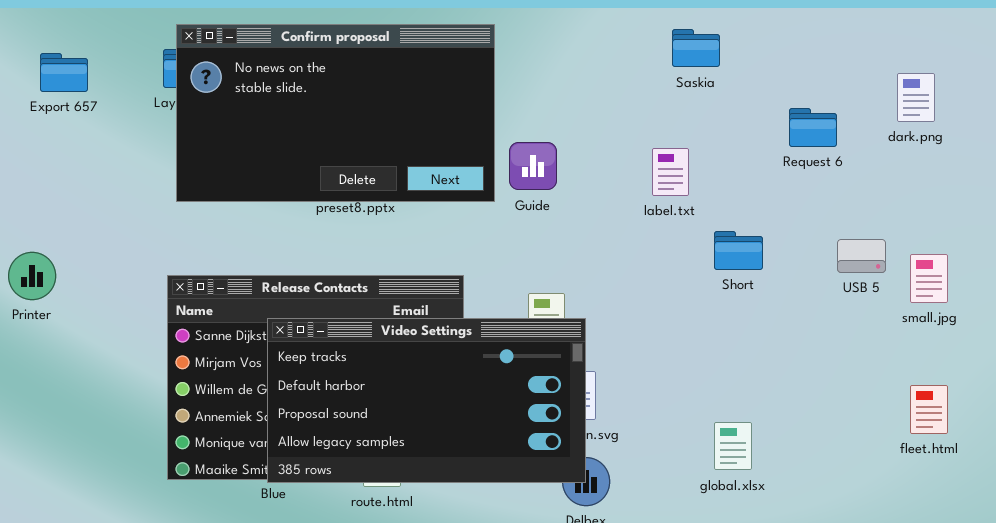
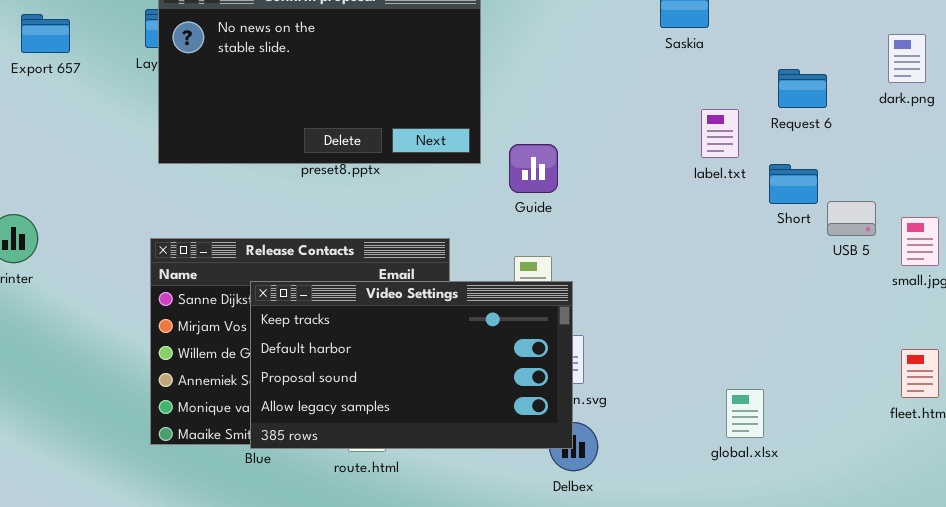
Guide: [509,142,557,190] -> [509,144,558,193], moved
label.txt: [652,148,689,196] -> [701,109,739,158], moved
Short: [714,231,763,270] -> [769,164,818,204], moved
global.xlsx: [714,422,752,470] -> [726,389,764,438], moved

